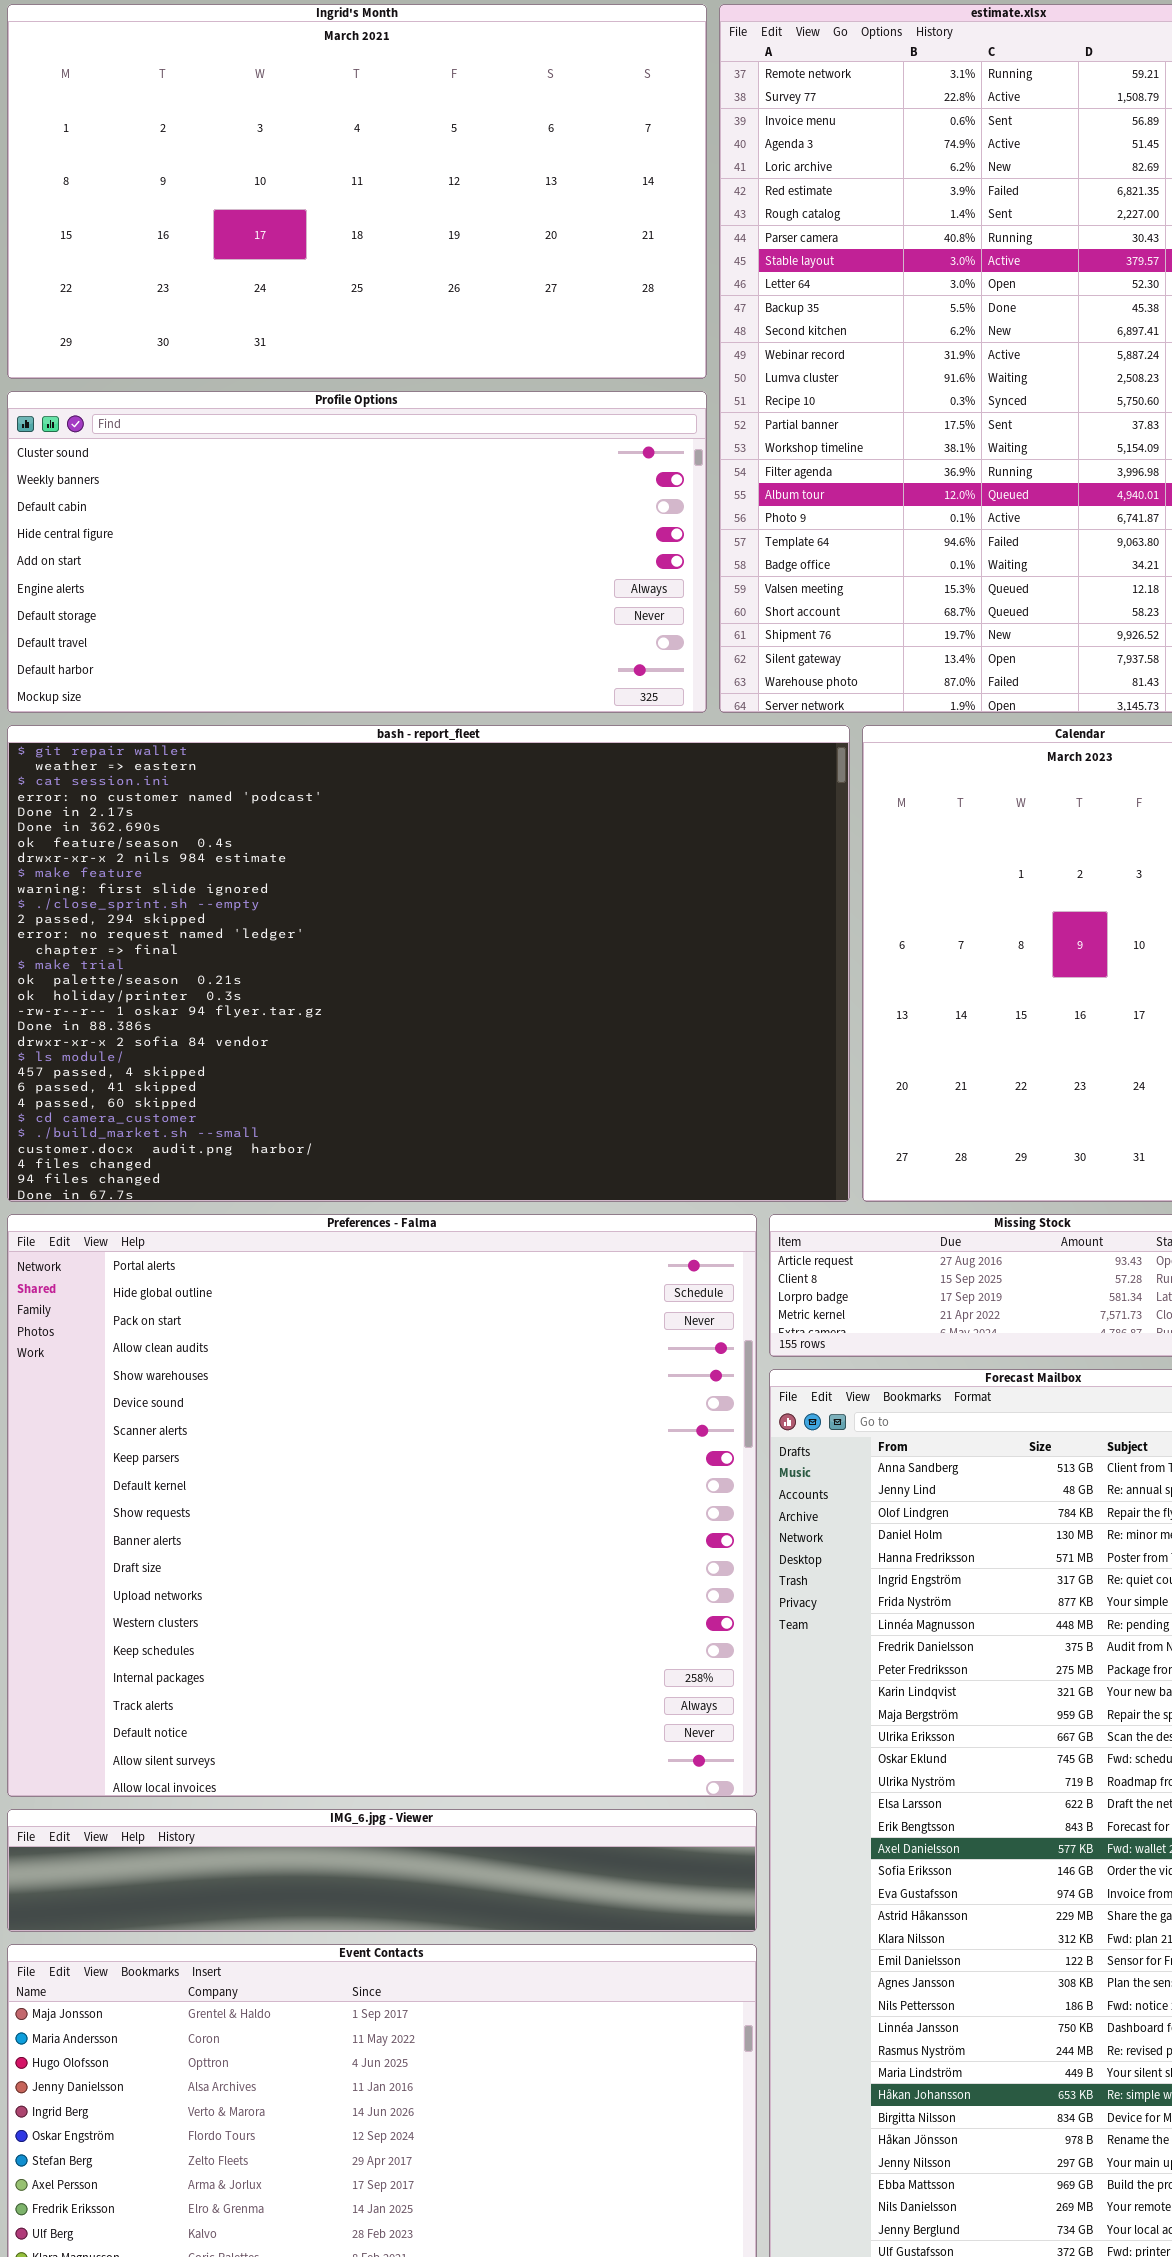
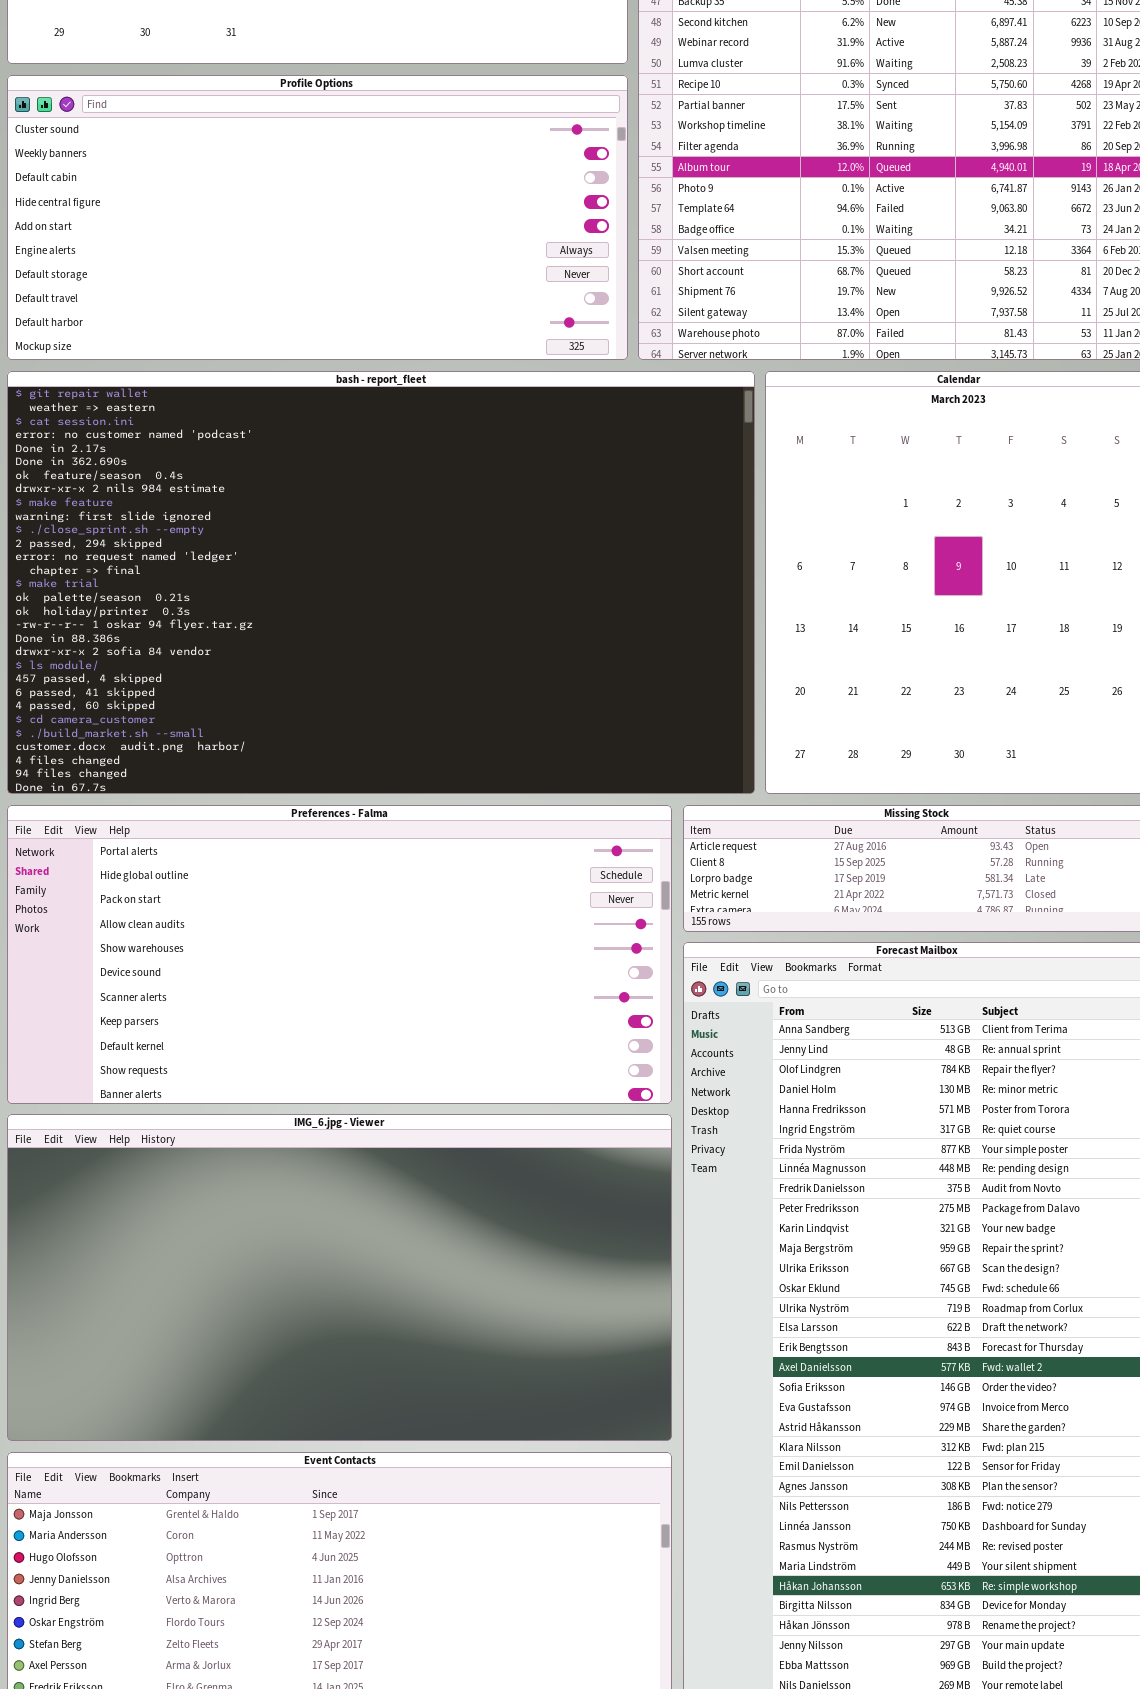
Preferences - Falma: [7,1214,757,1797] -> [7,805,672,1104], resized
IMG_6.jpg - Viewer: [7,1809,757,1932] -> [7,1114,672,1441], resized

